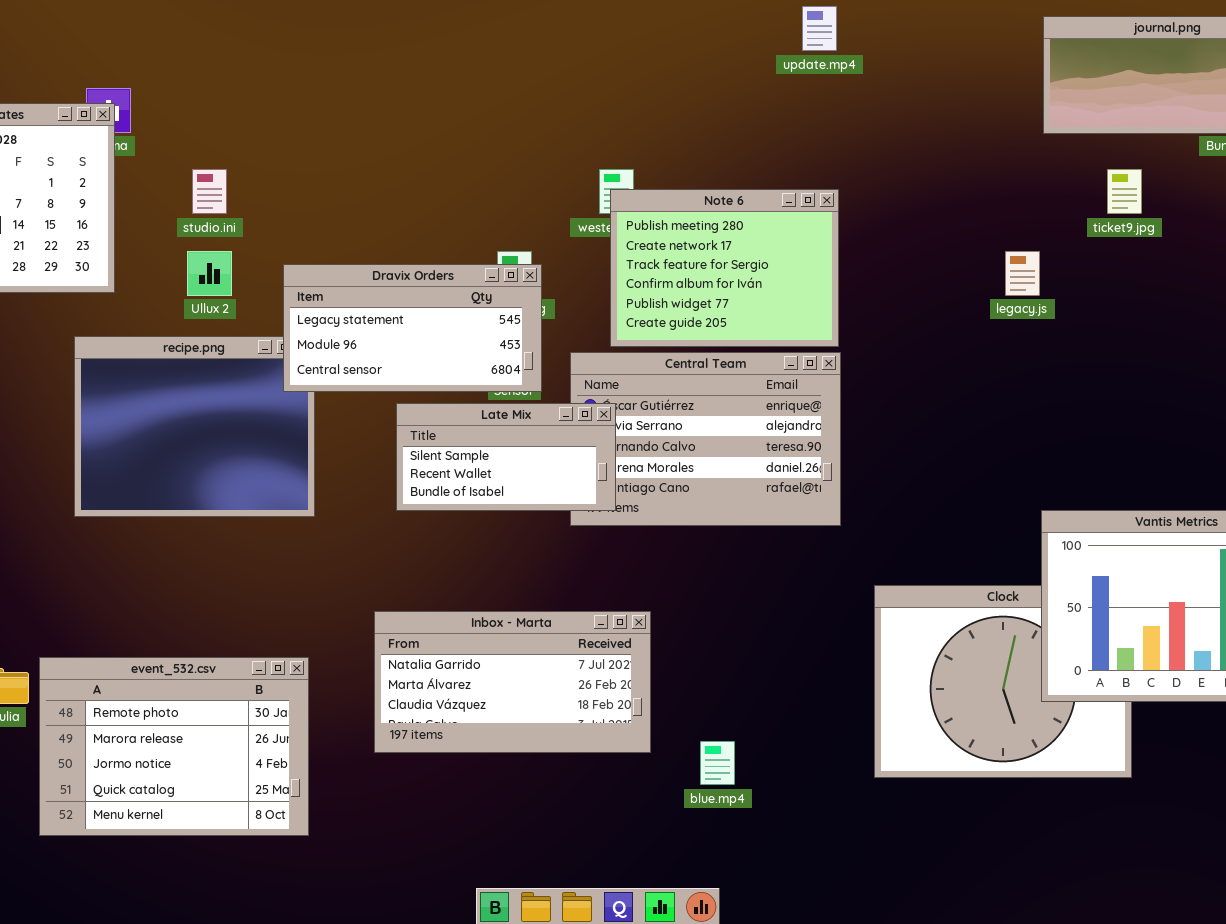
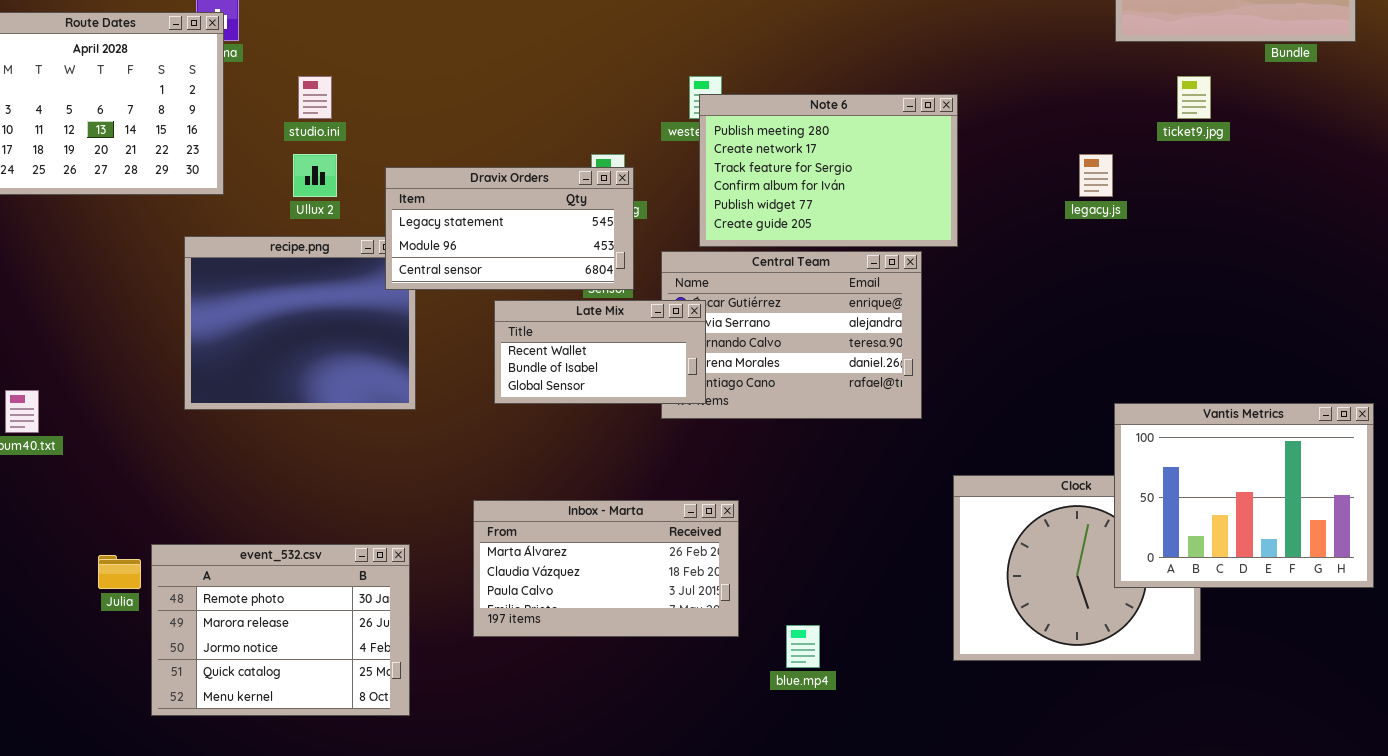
Note 6: [610,189,839,347] -> [699,94,958,247], resized
Late Mix: [396,403,616,511] -> [494,300,706,404], scrolled down 1 row
Inbox - Marta: [374,611,651,753] -> [473,500,739,637], scrolled down 1 row

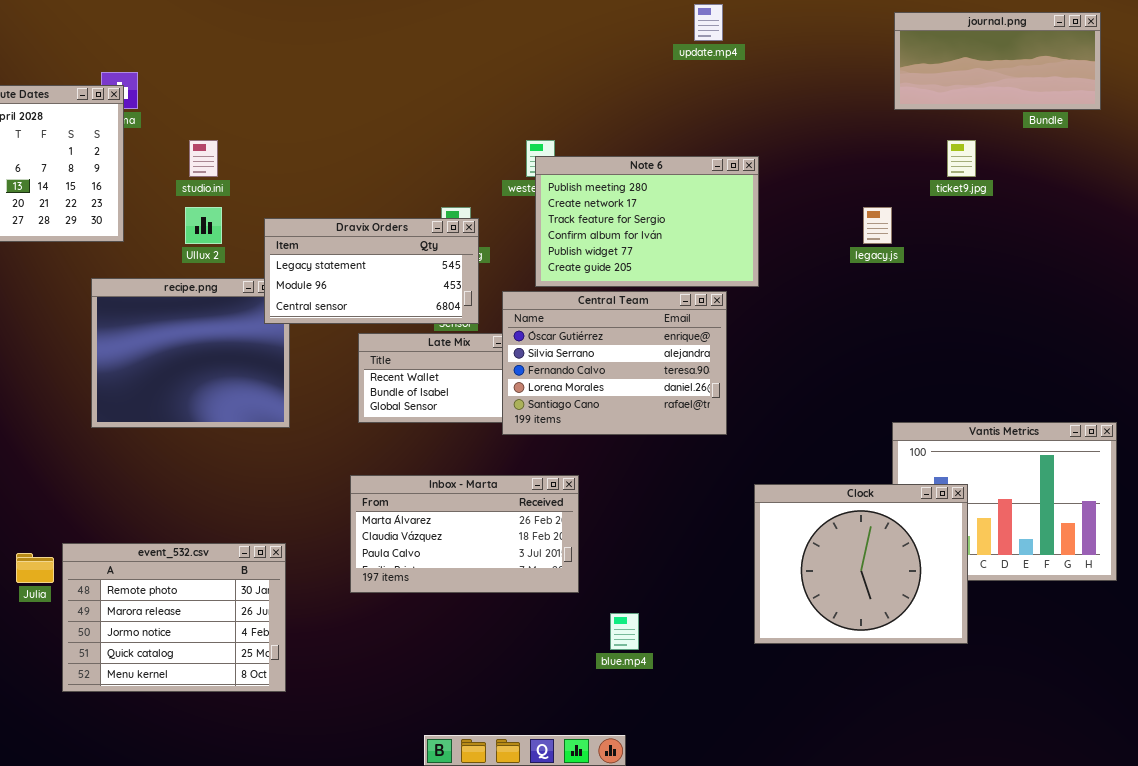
Central Team: [661,251,922,419] -> [502,291,727,435], raised
Clock: [953,475,1201,661] -> [754,484,968,644], raised
Inbox - Marta: [473,500,739,637] -> [350,475,579,593], moved

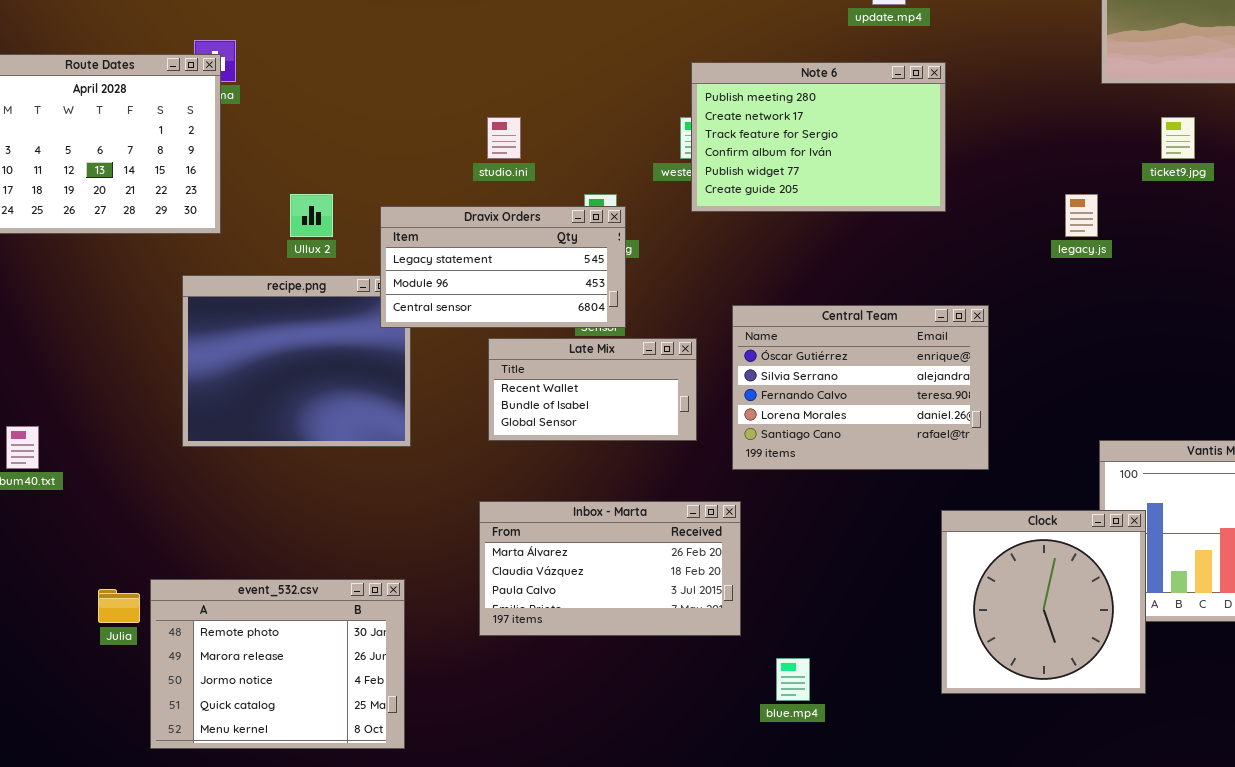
studio.ini: [189,140,218,177] -> [487,117,521,159], moved
Note 6: [535,156,759,287] -> [691,62,946,212], moved
Central Team: [502,291,727,435] -> [732,305,989,470], moved
Clock: [754,484,968,644] -> [941,510,1146,694], resized

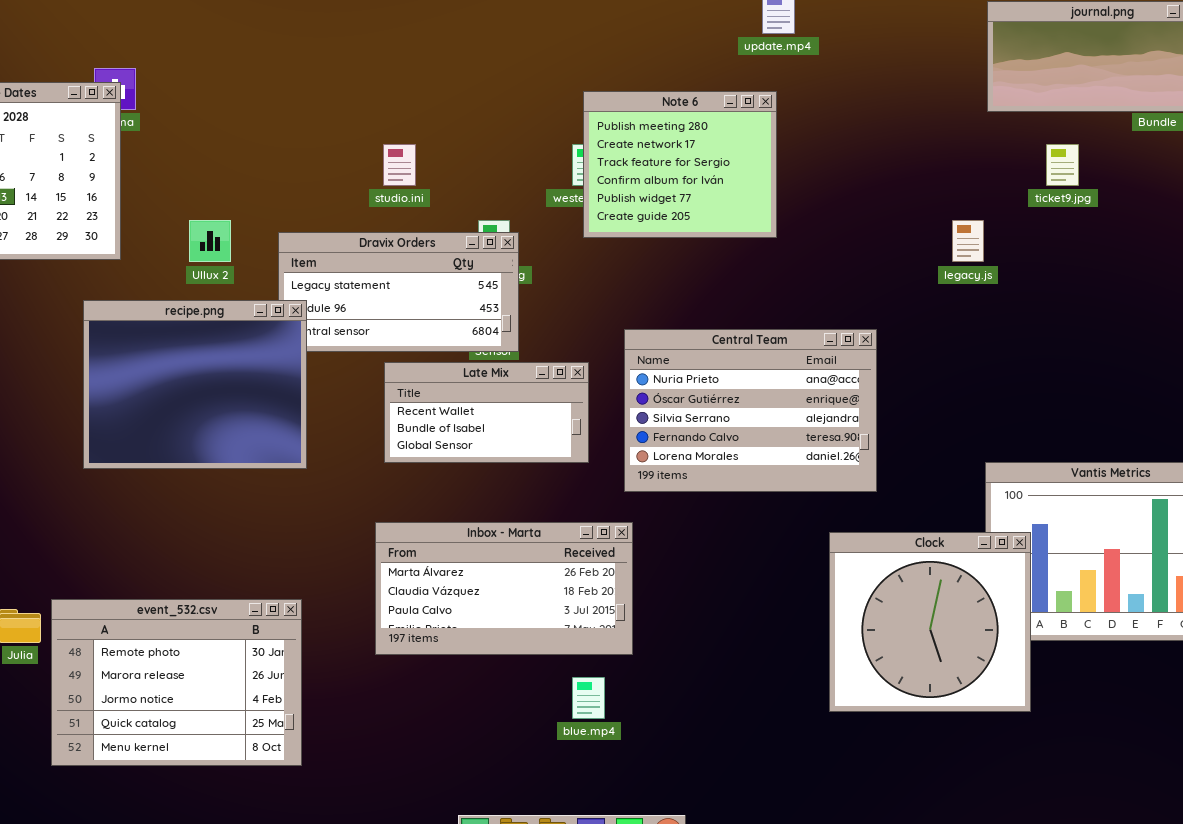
Note 6: [691,62,946,212] -> [583,91,777,238], resized
recipe.png: [182,275,411,447] -> [83,300,307,469], raised
Central Team: [732,305,989,470] -> [624,329,877,492], scrolled up 1 row
blue.mp4: [776,658,810,701] -> [572,677,605,719], moved

